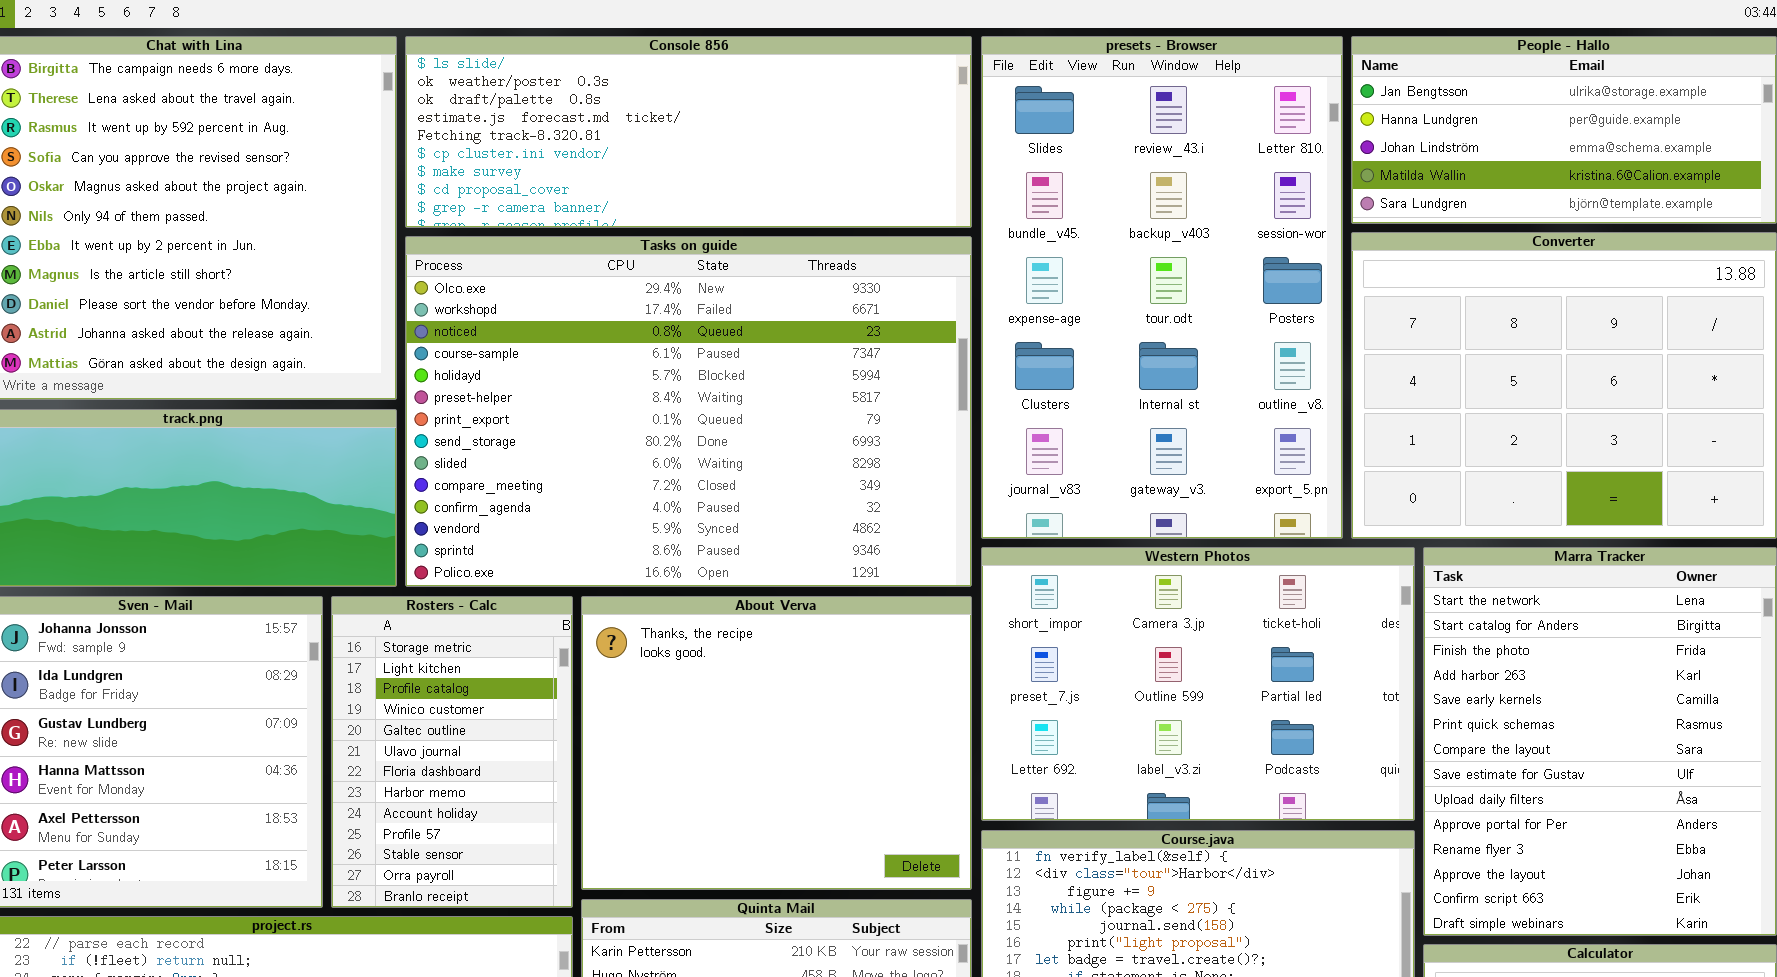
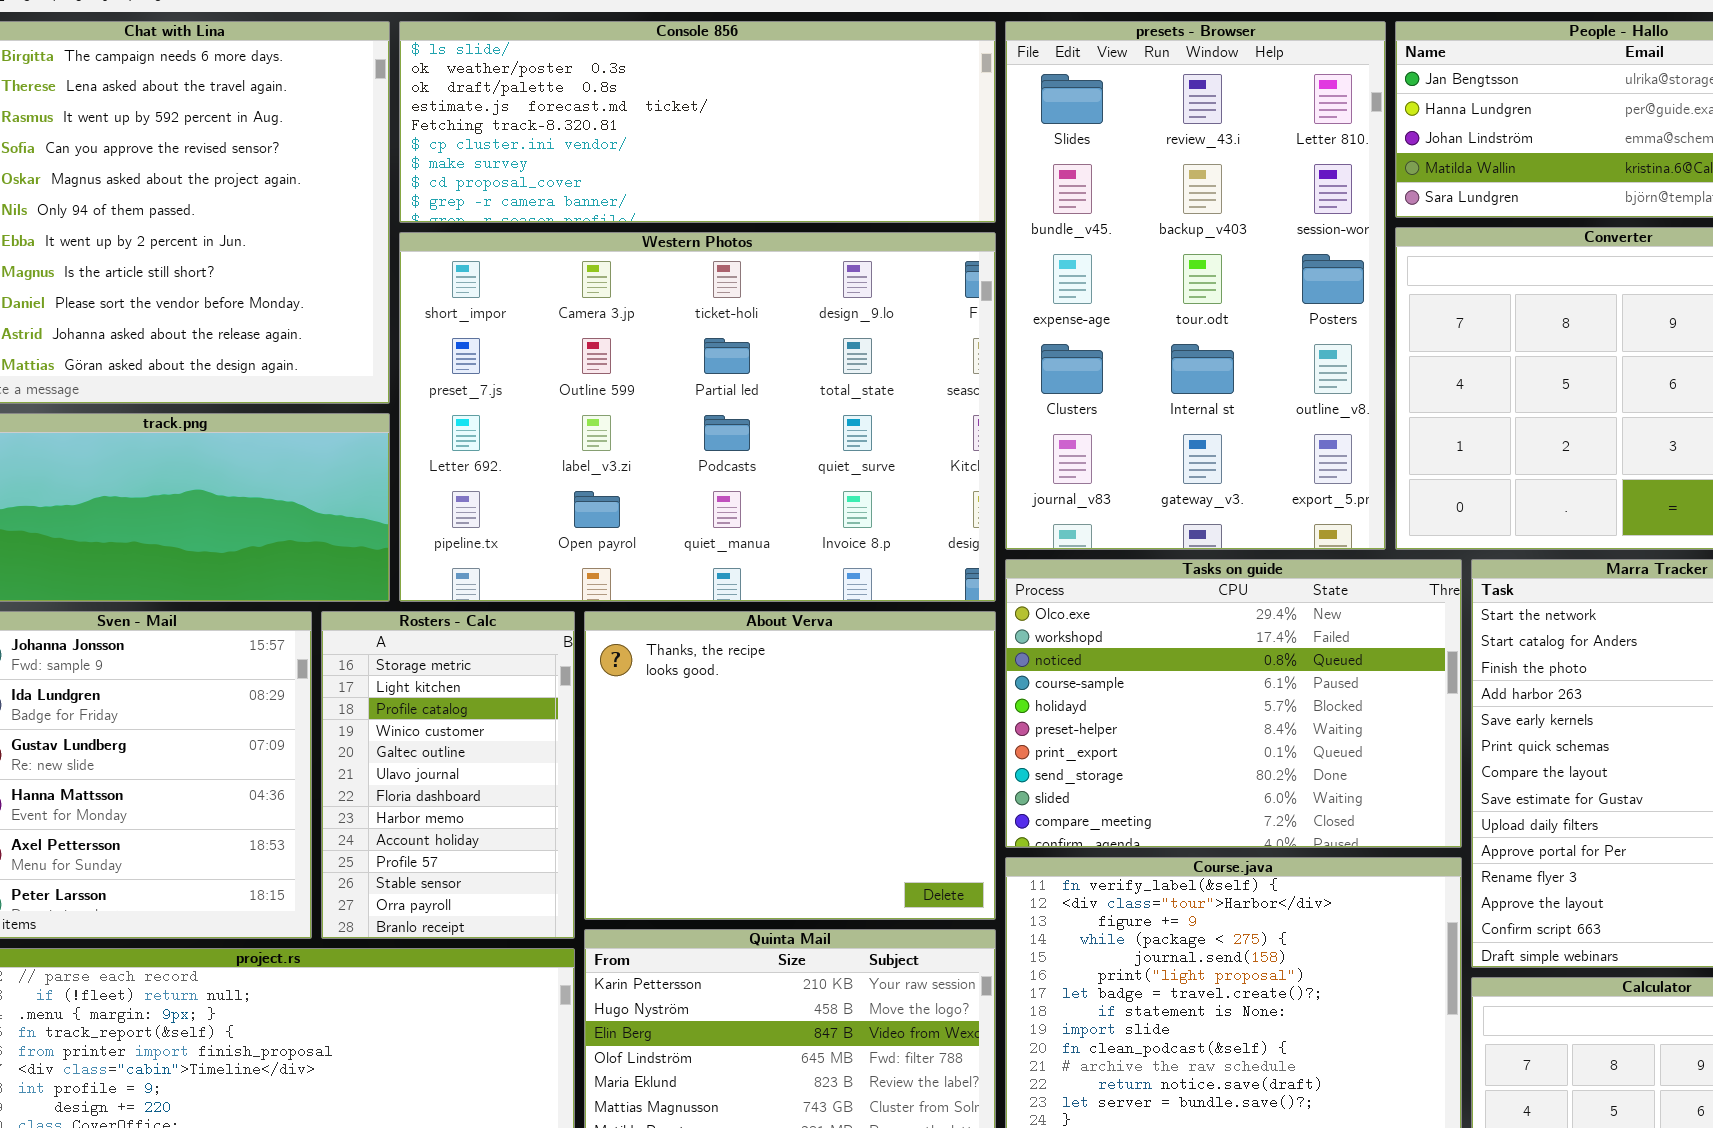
Tasks on guide: [405,236,972,587] -> [1005,559,1462,848], moved, resized
Western Photos: [981,547,1415,821] -> [399,232,996,602], moved, resized

